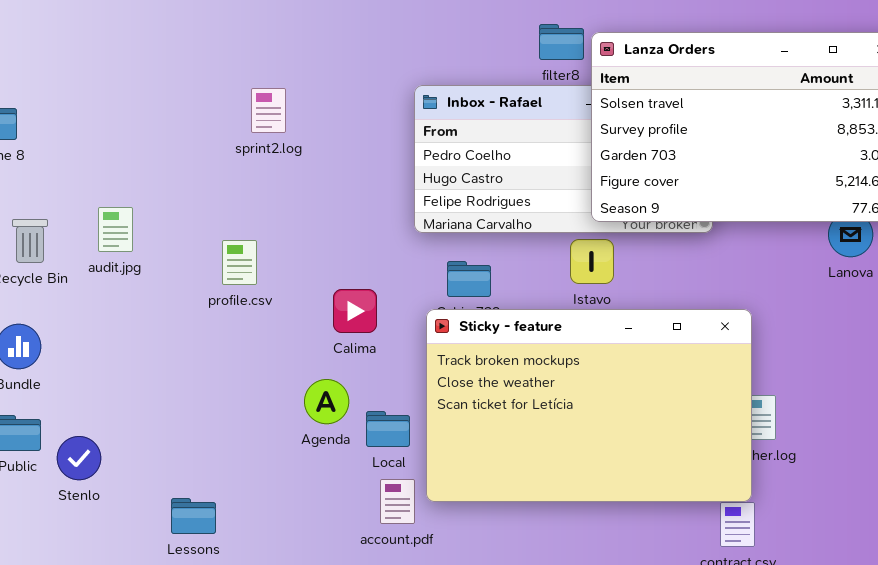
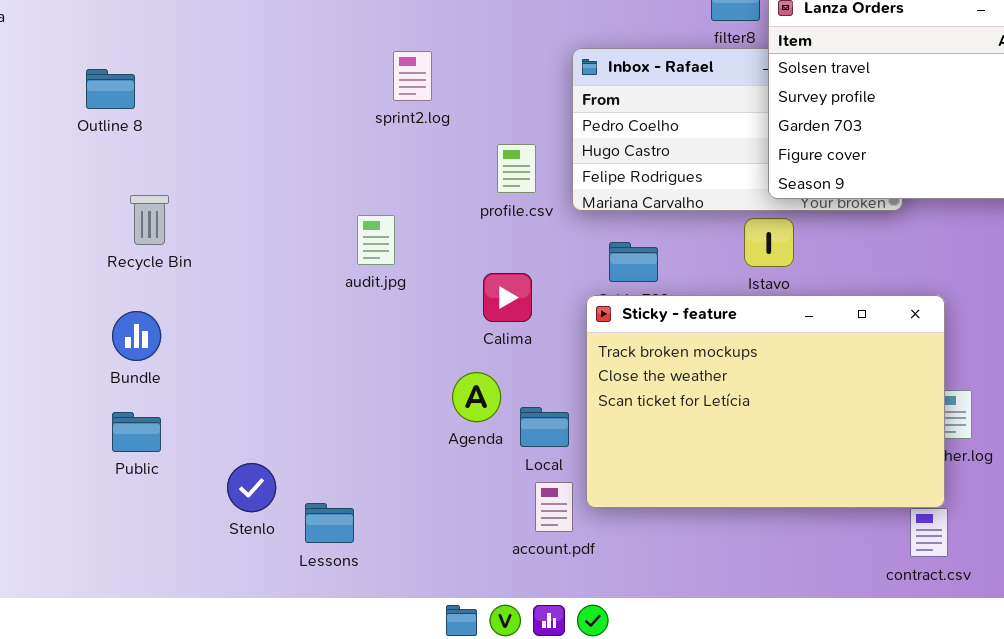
audit.jpg: [98,207,133,252] -> [357,215,395,265], moved
profile.csv: [222,240,257,285] -> [497,144,536,193], moved
Stenlo: [57,436,101,480] -> [227,463,276,512], moved

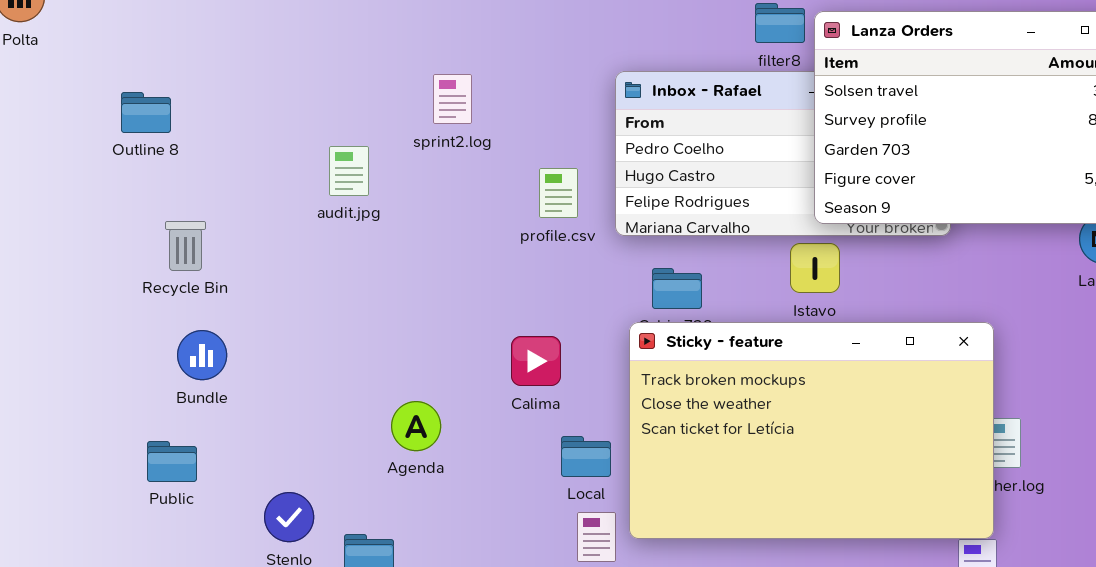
audit.jpg: [357,215,395,265] -> [329,146,369,196], moved
Calima: [483,273,532,322] -> [511,336,561,386], moved
Bundle: [112,311,161,361] -> [177,330,227,380], moved
Agenda: [452,372,501,422] -> [391,401,441,451], moved

